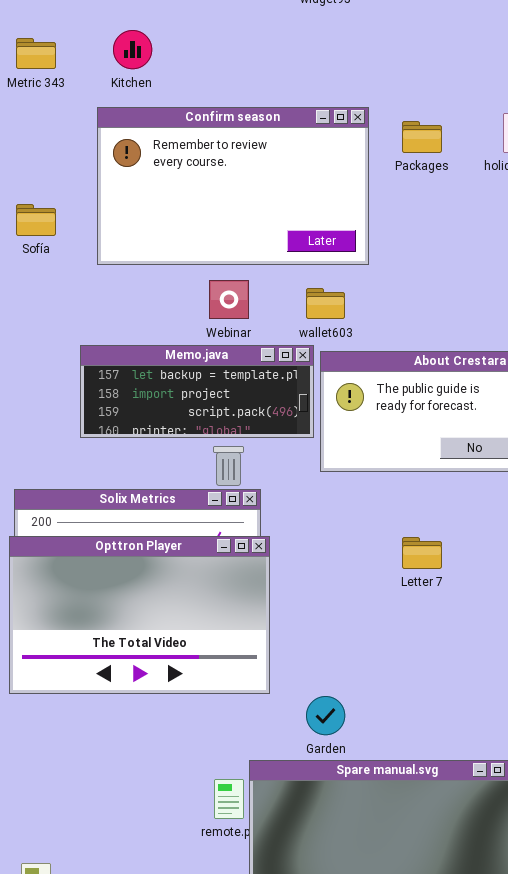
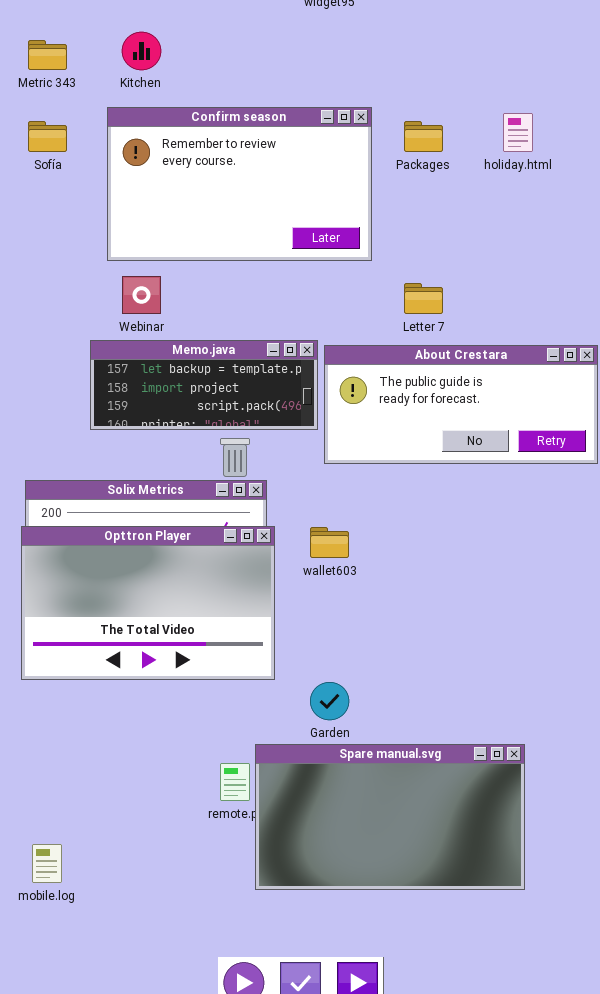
Sofía: [16,204,56,236] -> [28,121,67,152], moved
Webinar: [209,280,249,319] -> [122,276,161,314], moved
wallet603: [306,288,345,319] -> [310,527,349,558], moved
Letter 7: [402,537,442,569] -> [404,283,443,314], moved

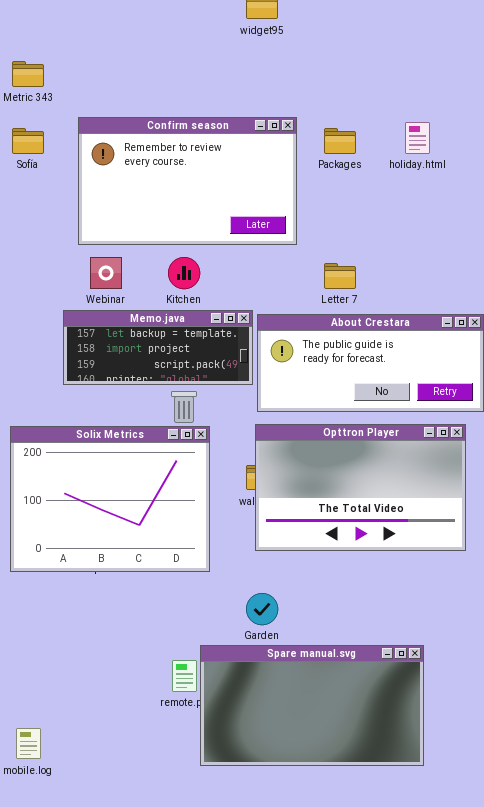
Kitchen: [122,32,161,70] -> [168,257,200,289], moved
Opttron Player: [21,526,275,680] -> [255,424,466,551], moved

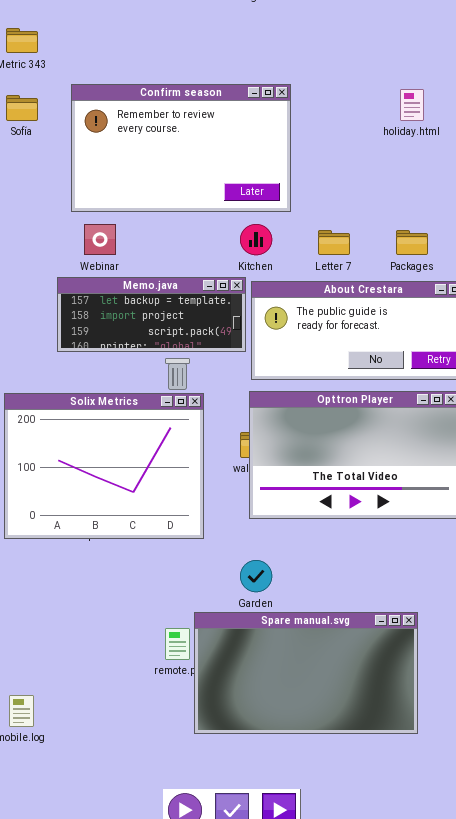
Packages: [324,128,356,154] -> [396,230,428,255], moved
Kitchen: [168,257,200,289] -> [240,224,272,255], moved

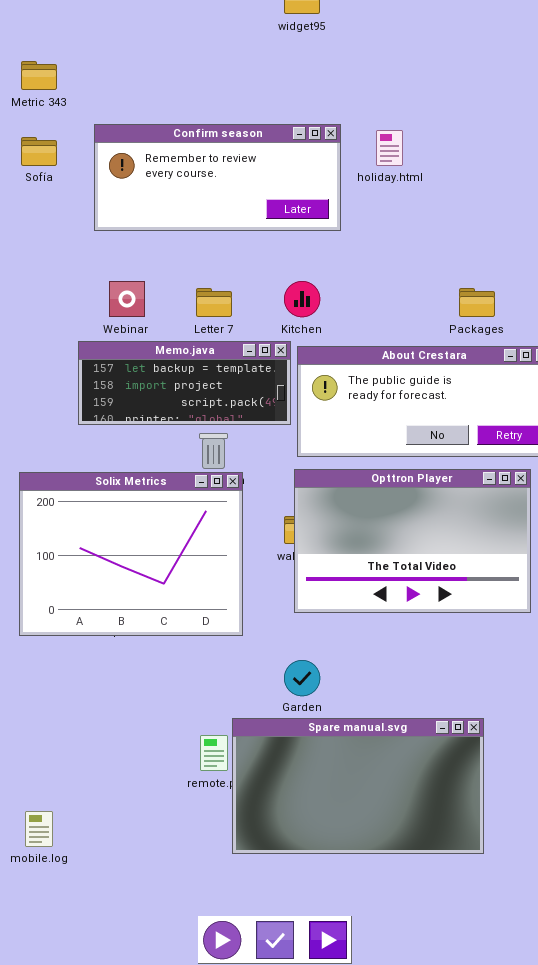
Confirm season: [71,84,291,212] -> [94,124,341,231], resized
holiday.html: [400,89,424,121] -> [376,130,403,166], moved
Letter 7: [318,230,350,255] -> [196,288,232,317], moved

